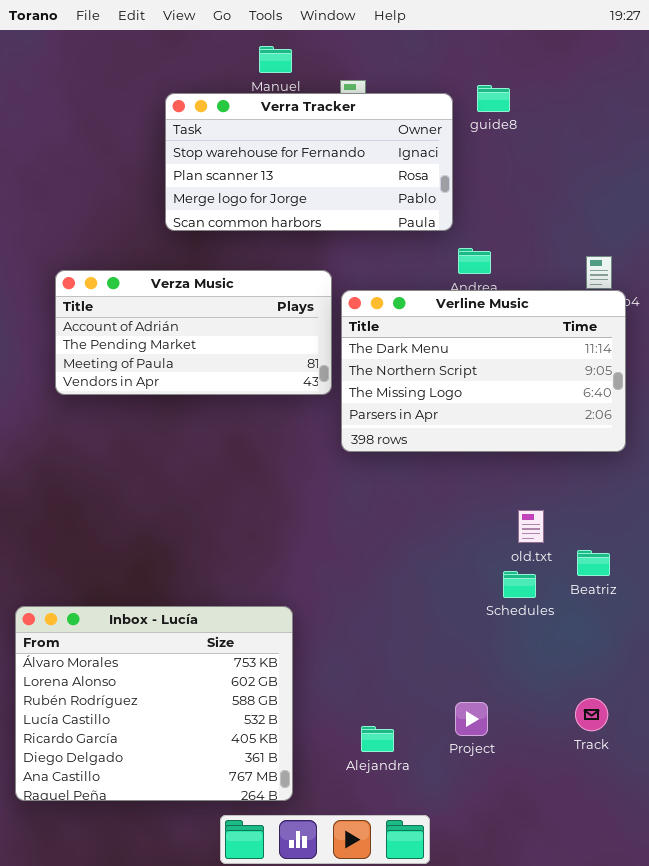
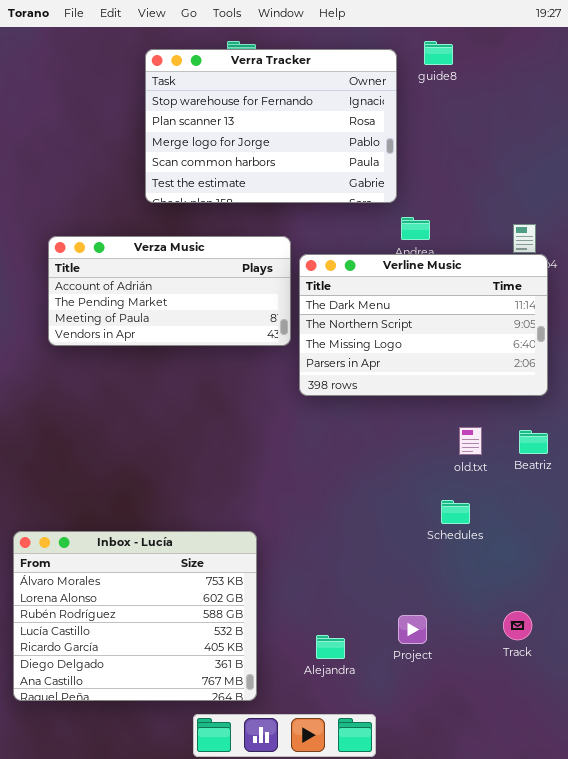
guide8: [477,85,510,112] -> [424,41,453,65], moved
Verra Tracker: [165,93,453,231] -> [145,49,397,203], resized
old.txt: [518,510,544,543] -> [459,427,482,455], moved
Beatriz: [577,550,610,576] -> [519,430,548,454], moved

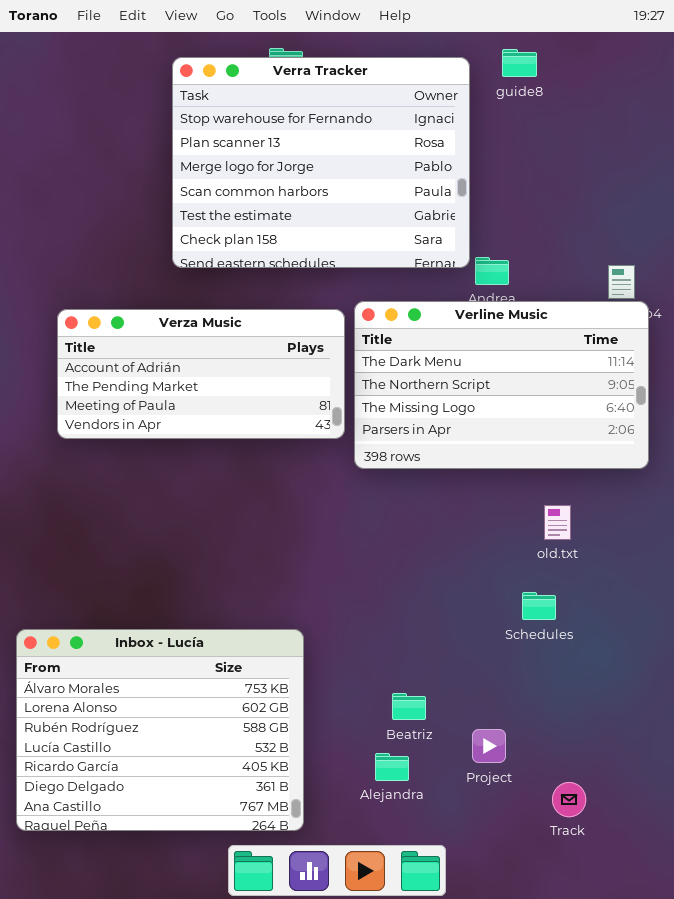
Verra Tracker: [145,49,397,203] -> [172,57,470,268], resized
Verza Music: [48,236,291,346] -> [57,309,345,439], moved
Beatriz: [519,430,548,454] -> [392,693,426,720], moved
Track: [503,611,532,640] -> [552,782,586,817], moved

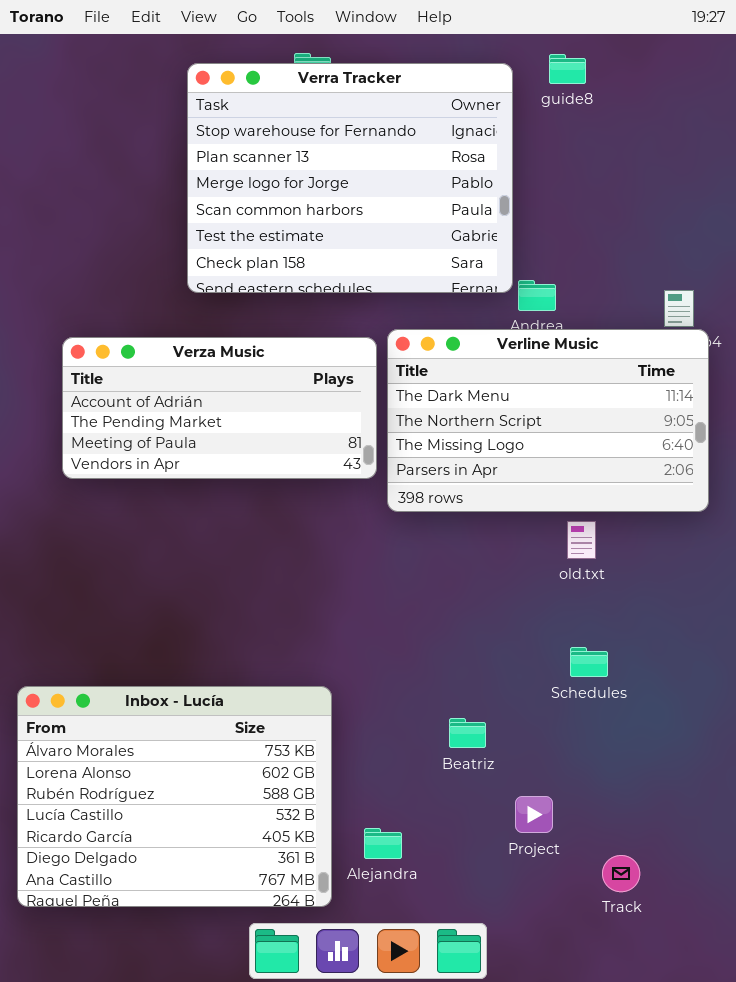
old.txt: [544,505,571,540] -> [567,521,596,559], moved
Beatriz: [392,693,426,720] -> [449,718,486,748], moved
Alejandra: [375,753,409,781] -> [364,828,402,859], moved

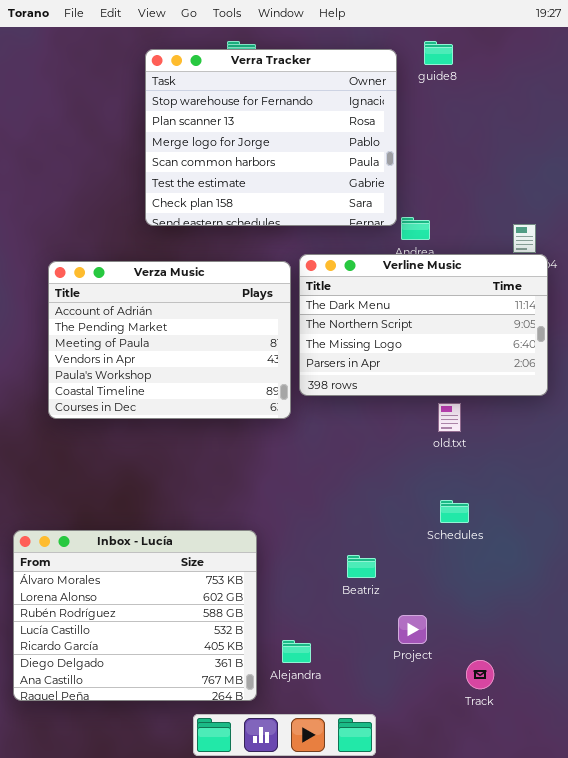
Verza Music: [62,337,377,479] -> [48,261,291,419], resized

